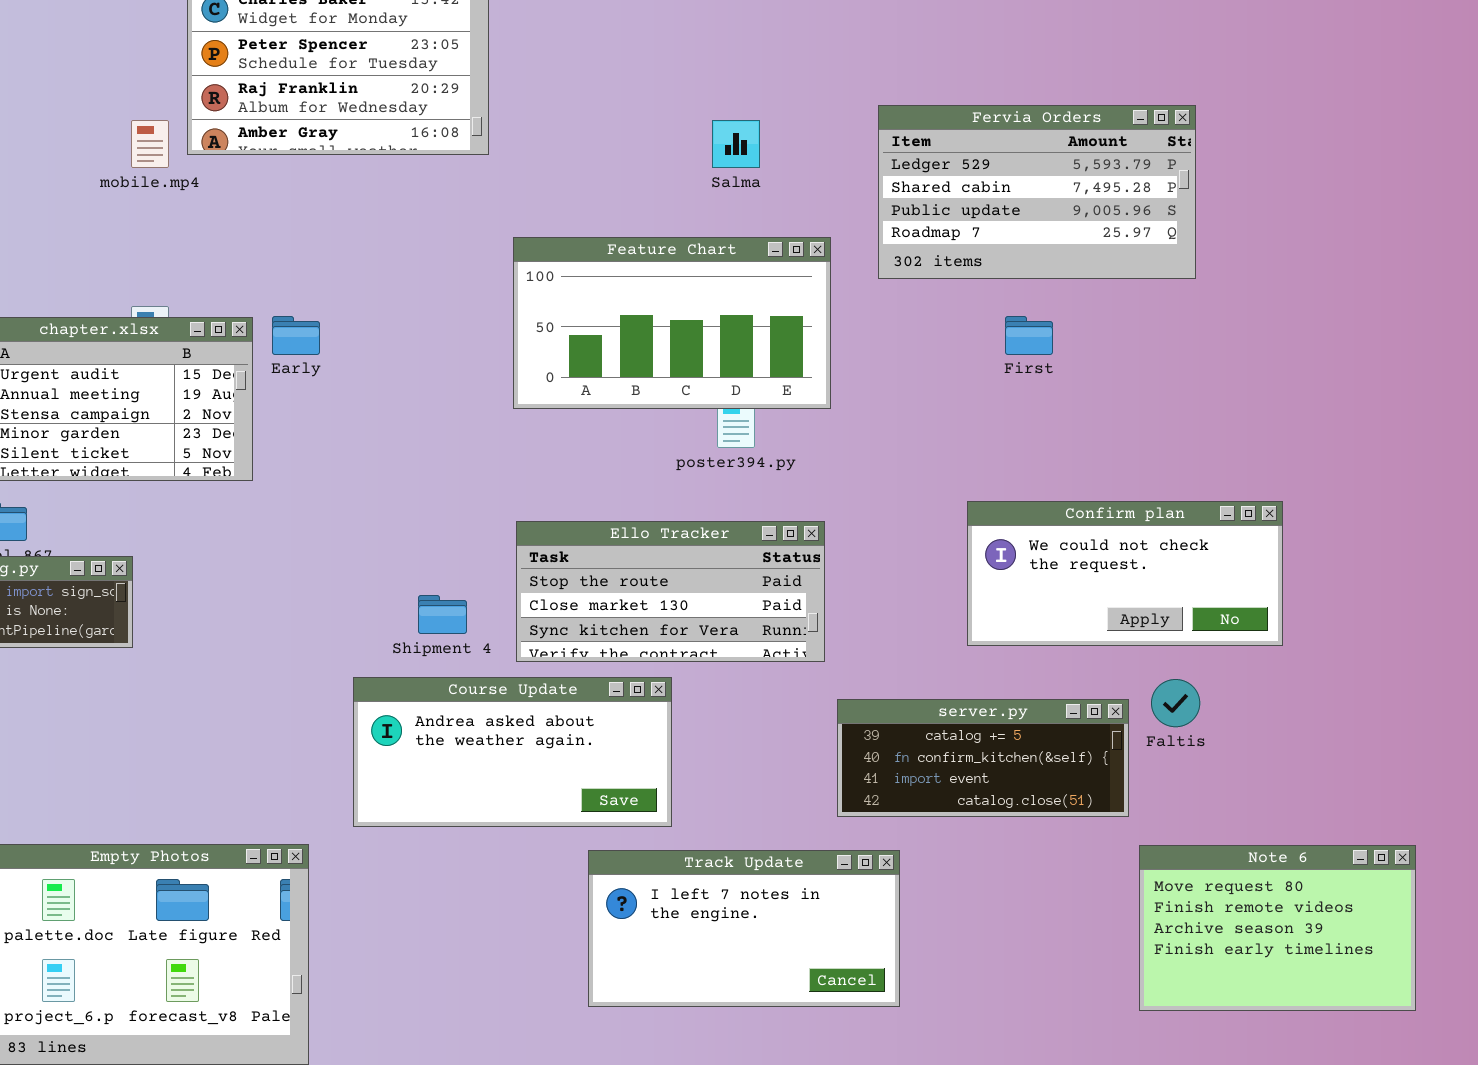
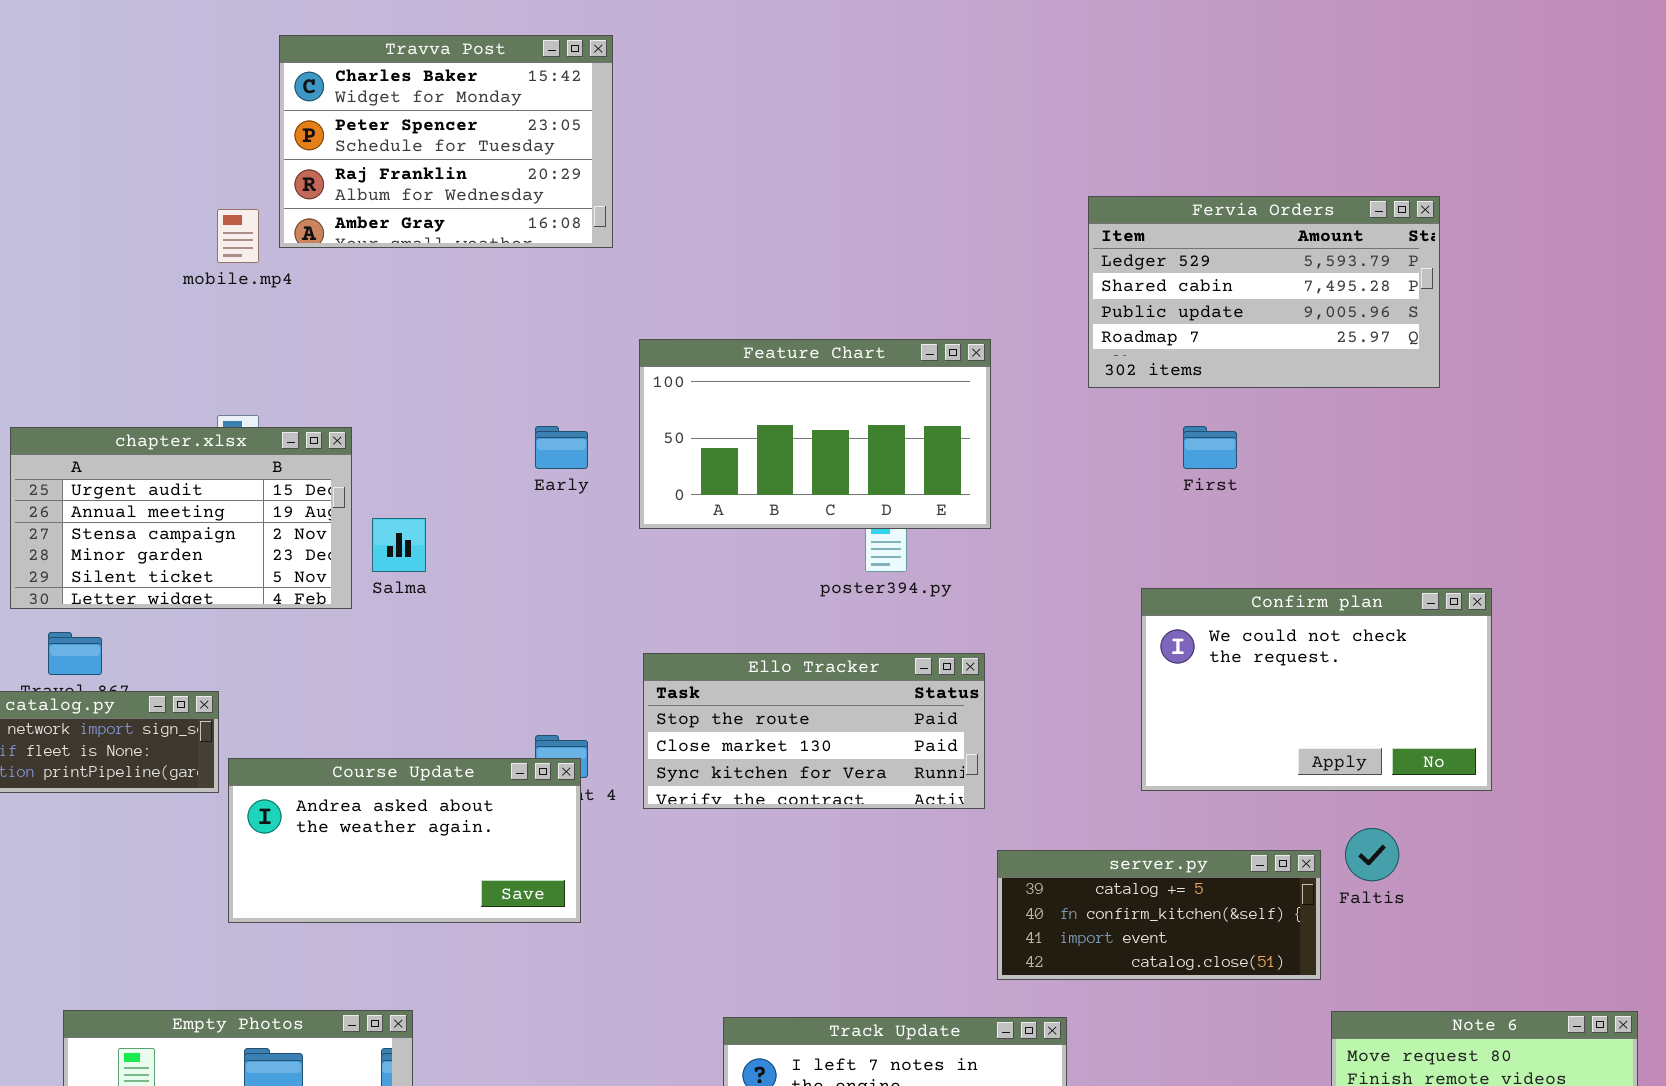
Fervia Orders: [878,105,1196,279] -> [1088,196,1440,388], moved
Salma: [712,120,760,168] -> [372,518,426,572], moved
Early: [272,316,320,355] -> [535,426,588,469], moved
Confirm plan: [967,501,1283,646] -> [1141,588,1492,791], resized
Course Update: [353,677,672,827] -> [228,758,581,923], moved

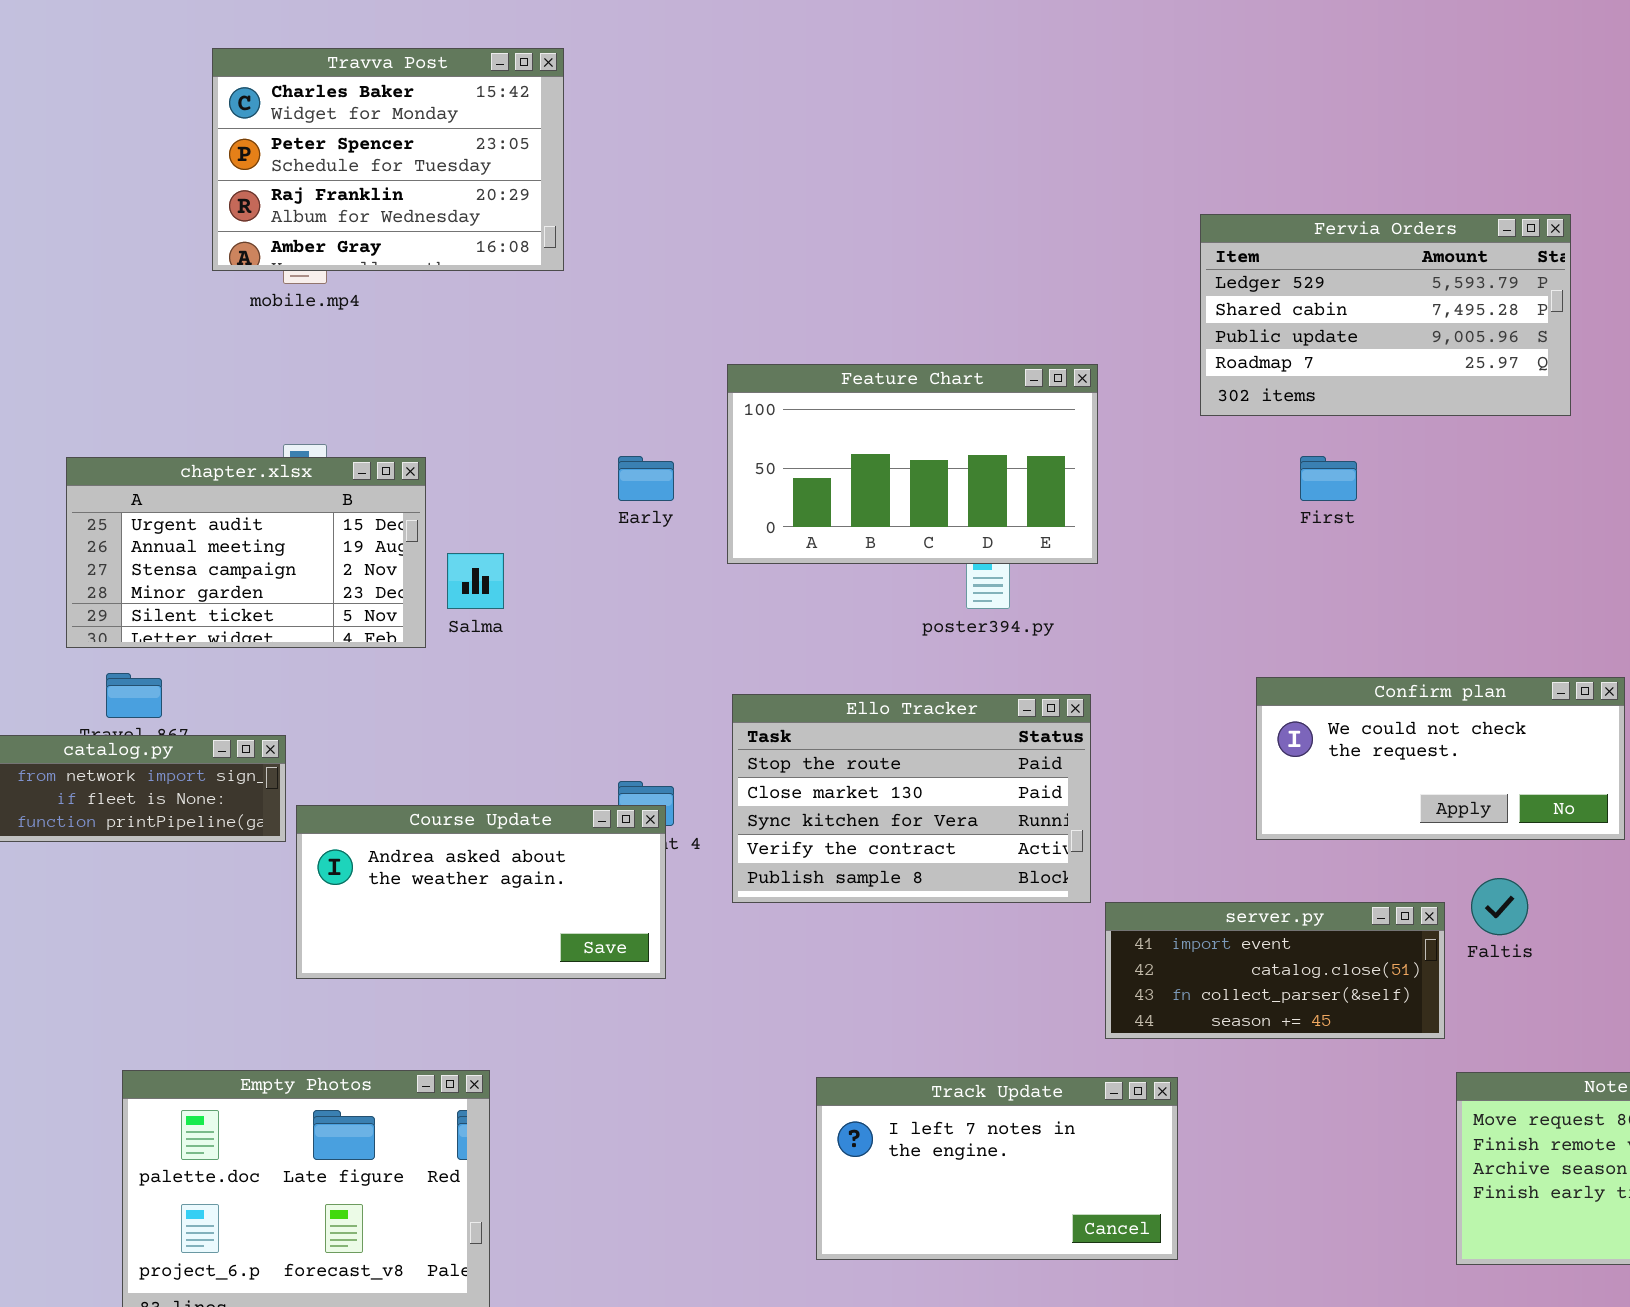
Travva Post: [279,35,613,248] -> [212,48,564,271], moved
Confirm plan: [1141,588,1492,791] -> [1256,677,1625,840], resized
Ello Tracker: [643,653,985,809] -> [732,694,1091,903], resized
server.py: [997,850,1321,980] -> [1105,902,1445,1039], scrolled down 2 rows

